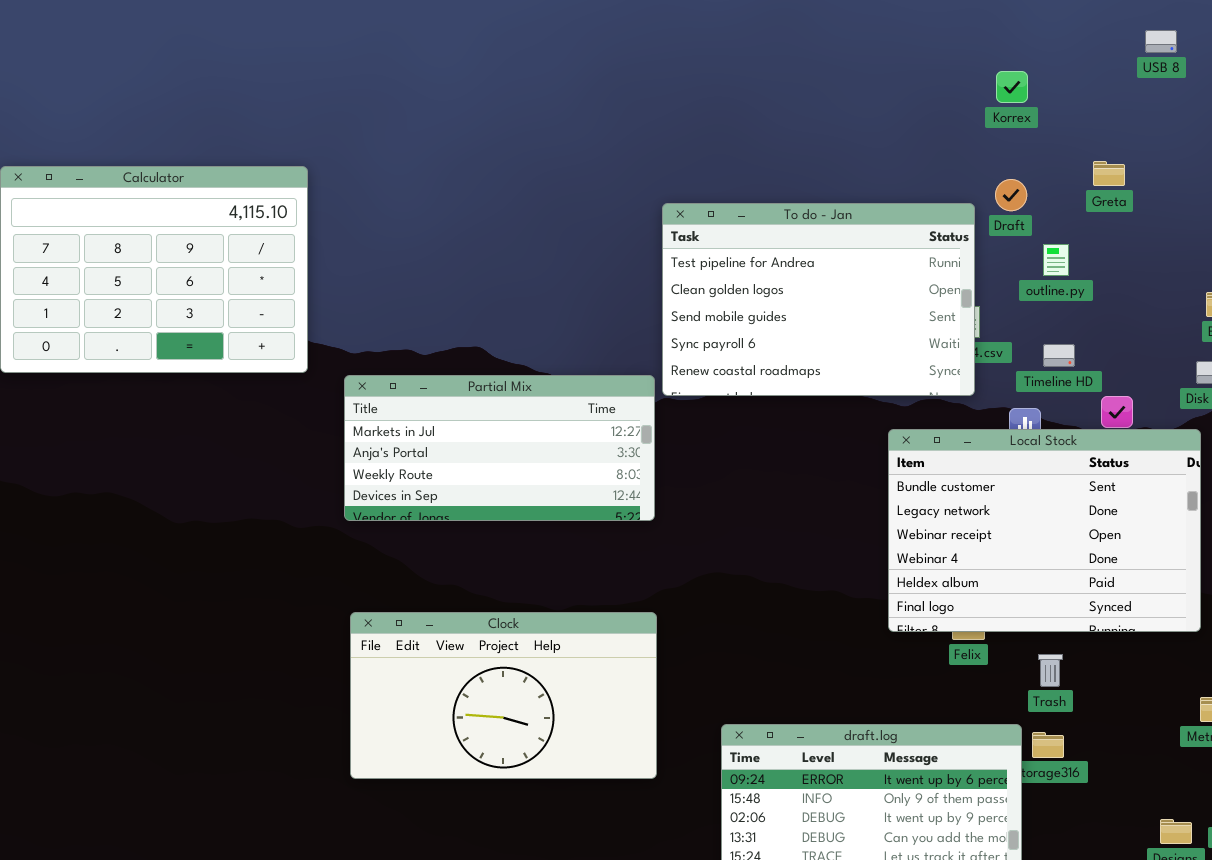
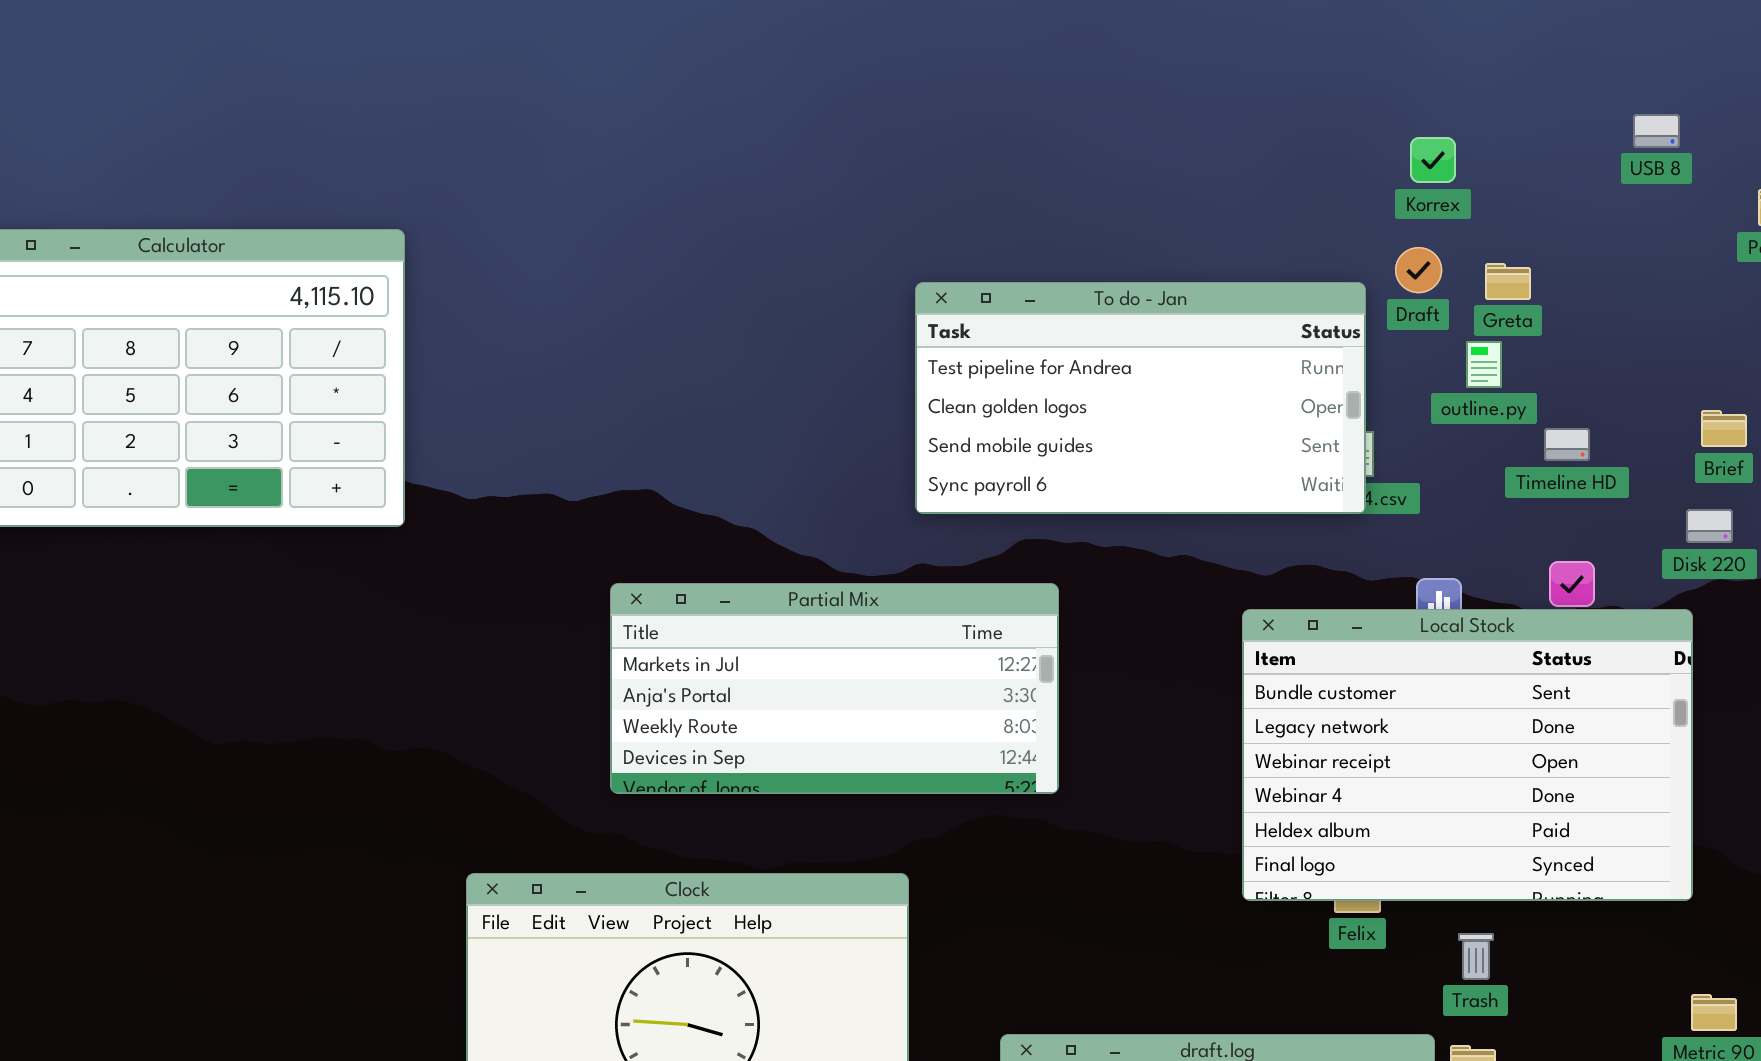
USB 8: [1145,30,1177,53] -> [1633,114,1680,148], moved
Korrex: [996,71,1028,103] -> [1410,137,1456,183], moved
Greta: [1093,161,1125,186] -> [1485,263,1531,300], moved
To do - Jan: [662,203,975,396] -> [915,282,1366,514], resized
Timeline HD: [1043,344,1075,367] -> [1544,428,1590,461], moved
Partial Mix: [344,375,655,521] -> [610,583,1059,794], moved

